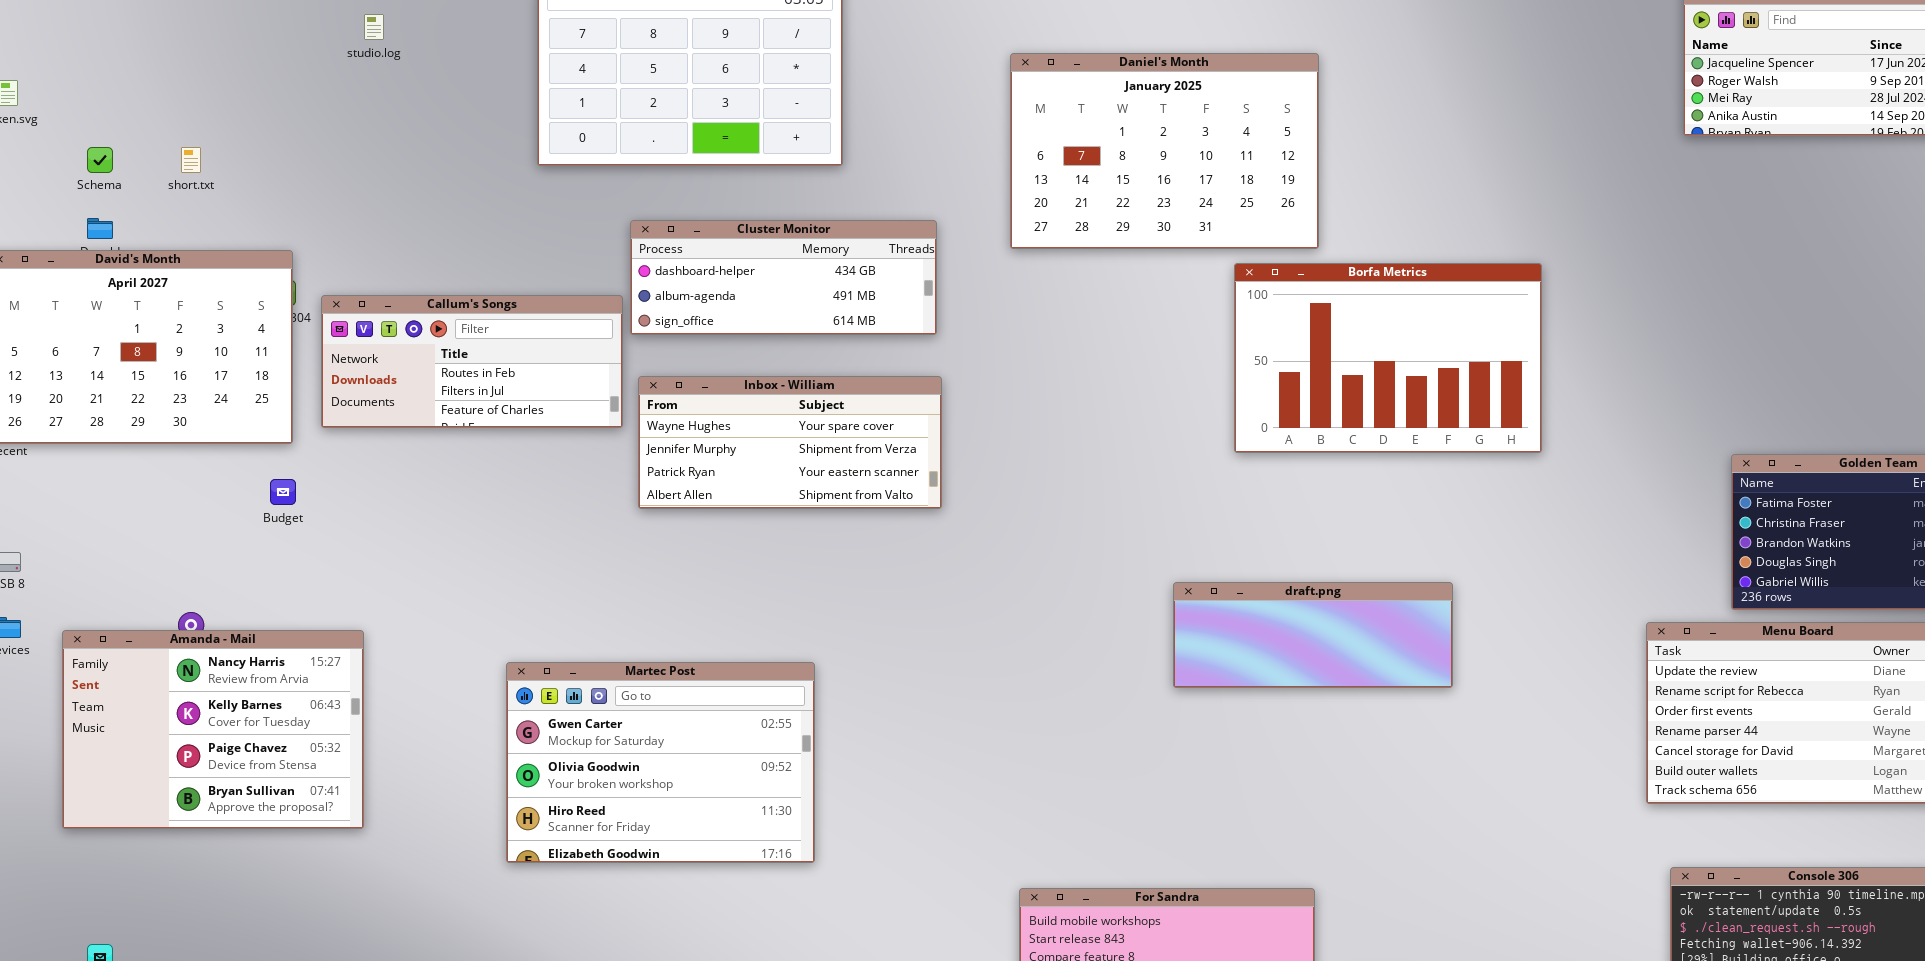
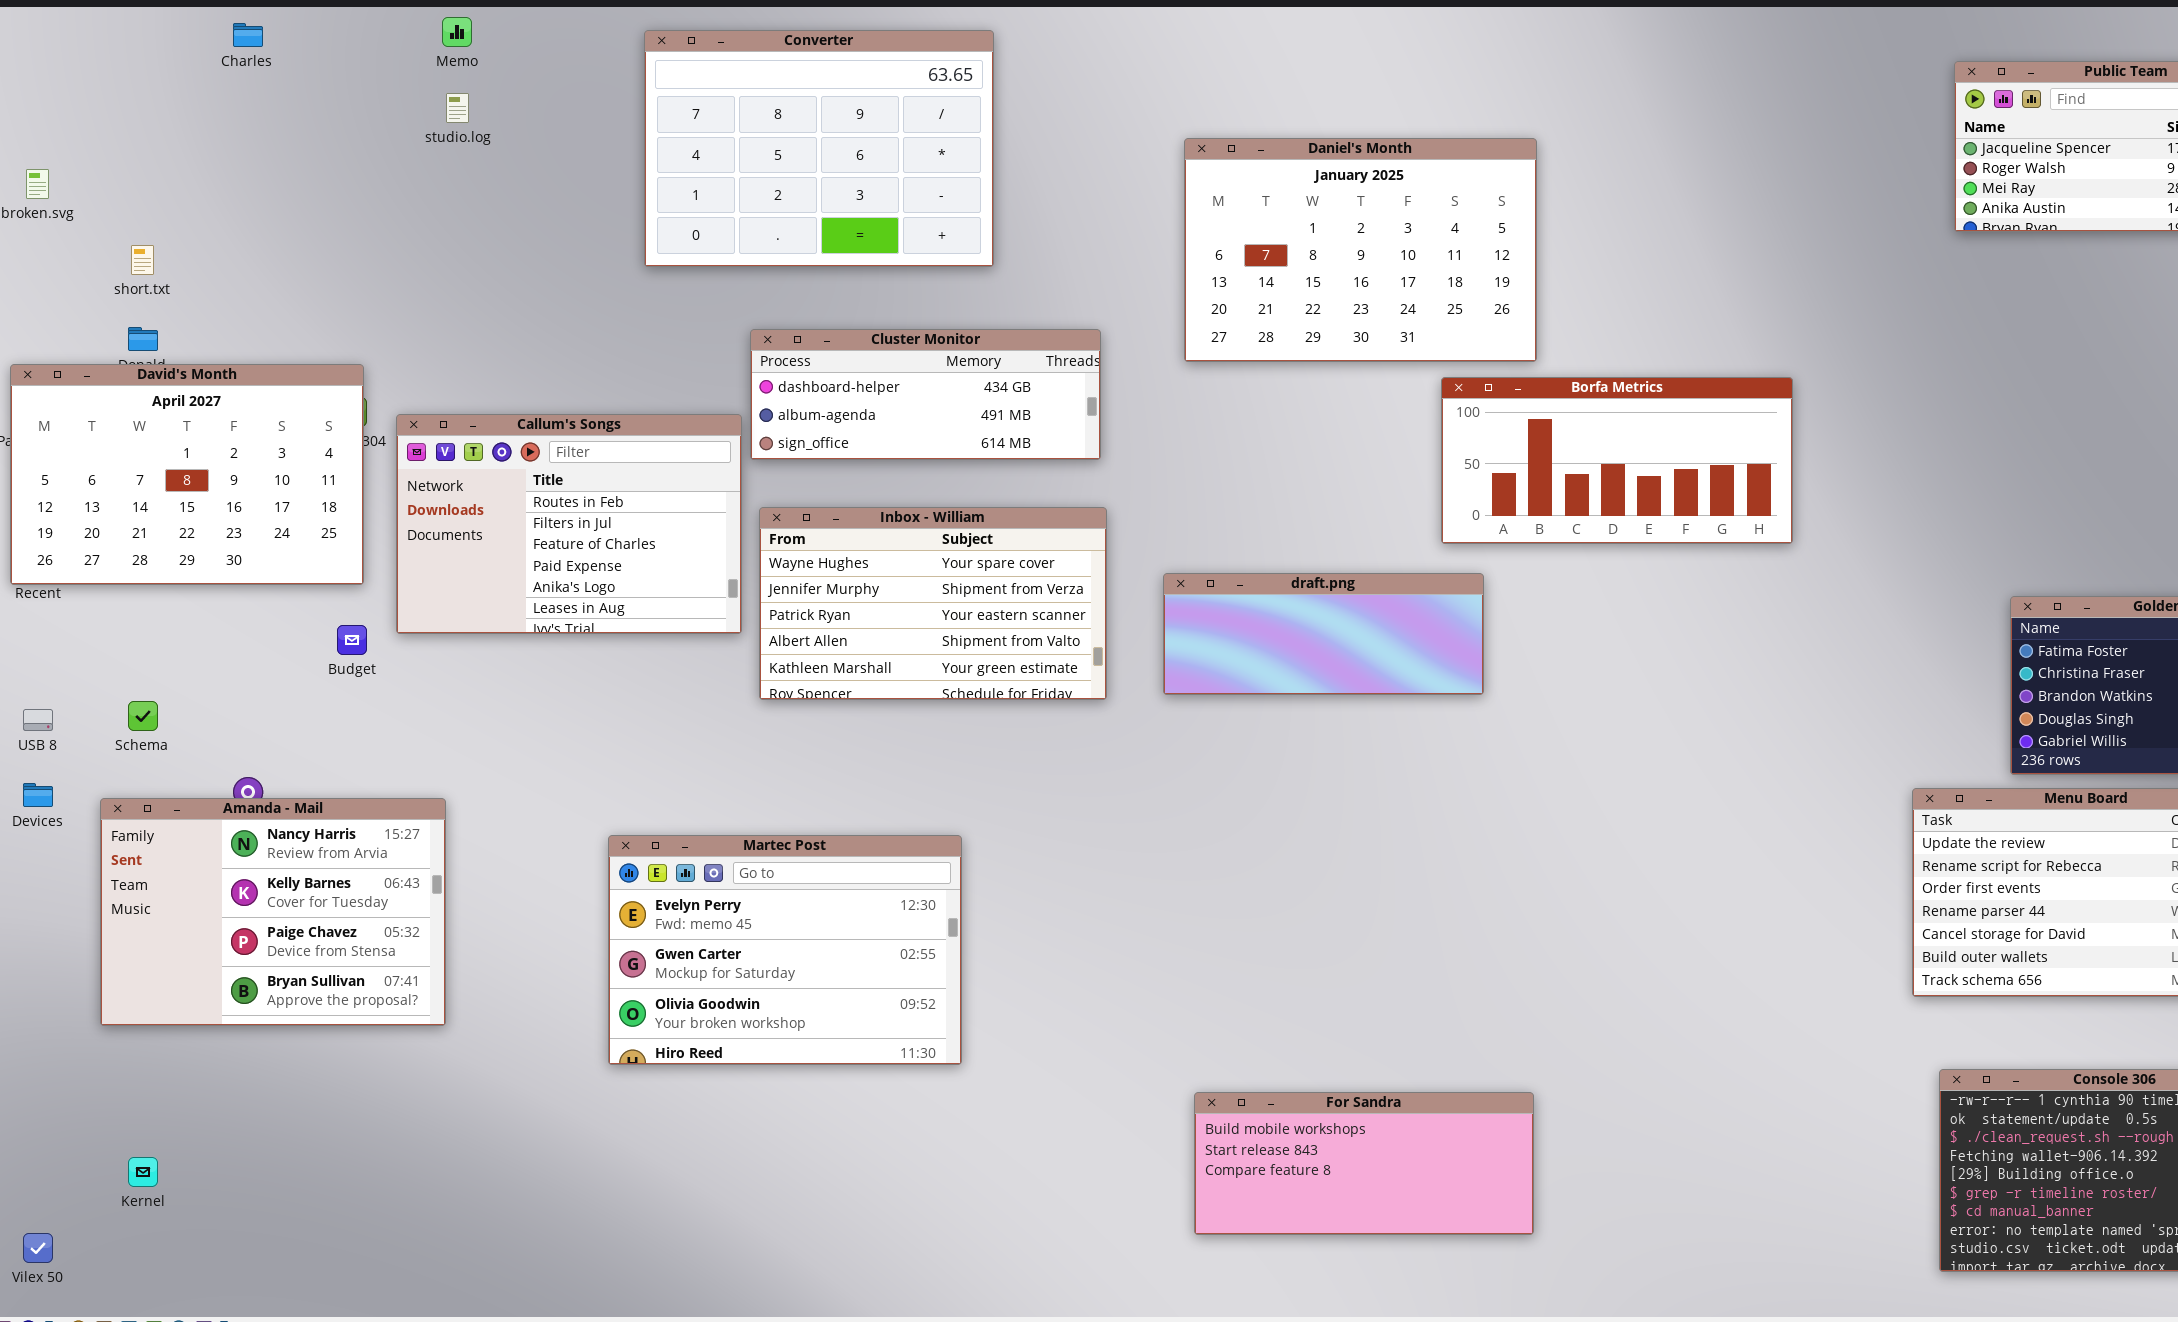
Schema: [87,147,113,173] -> [128,701,158,731], moved
short.txt: [181,147,201,173] -> [131,245,154,275], moved
Borfa Metrics: [1234,263,1542,453] -> [1441,377,1793,544], resized
Callum's Songs: [321,295,623,428] -> [396,414,742,634], resized
Inbox - William: [638,376,942,509] -> [759,507,1107,700], resized
draft.png: [1173,582,1453,688] -> [1163,573,1484,695], moved
Martec Post: [506,662,815,863] -> [608,835,962,1065], scrolled up 1 row

